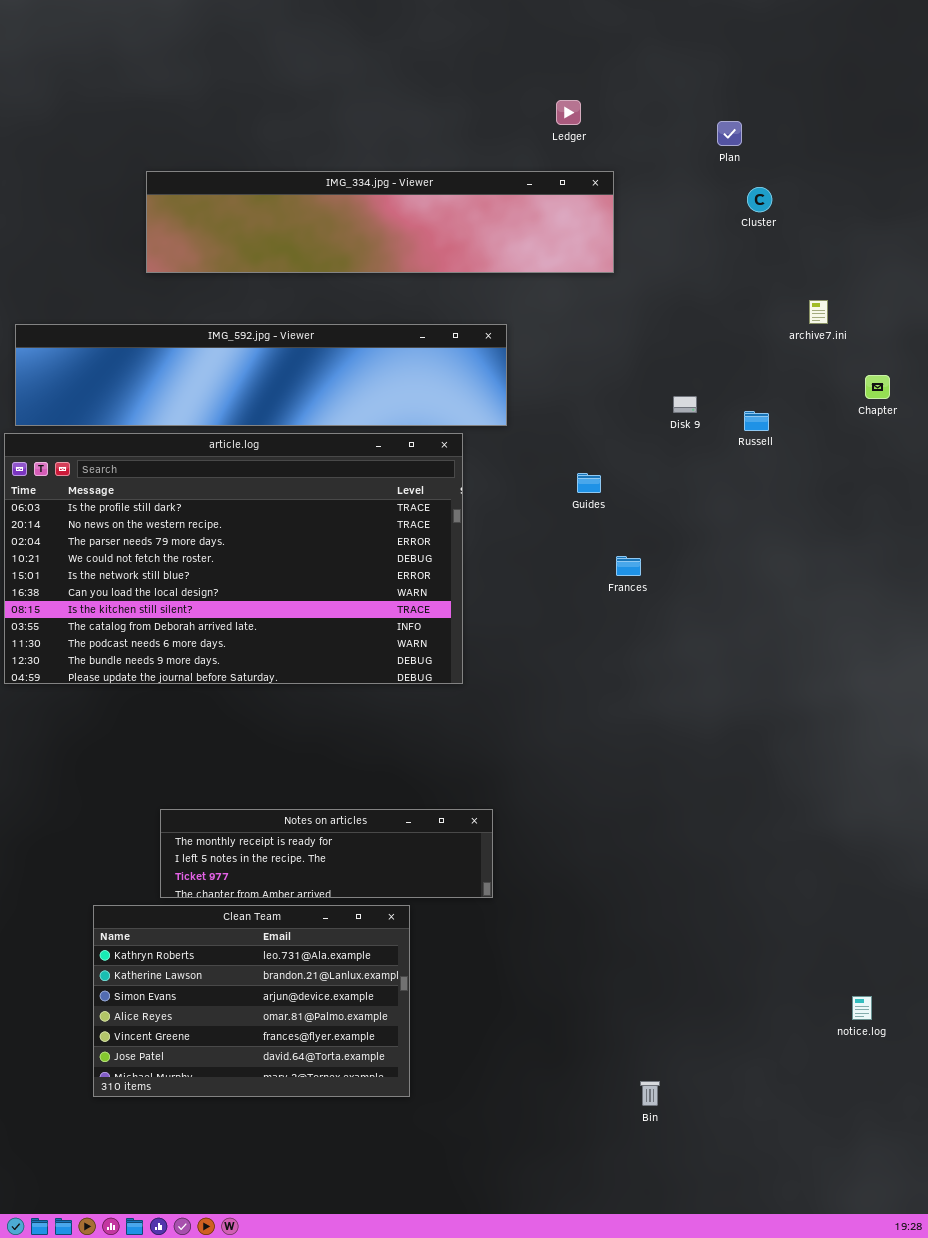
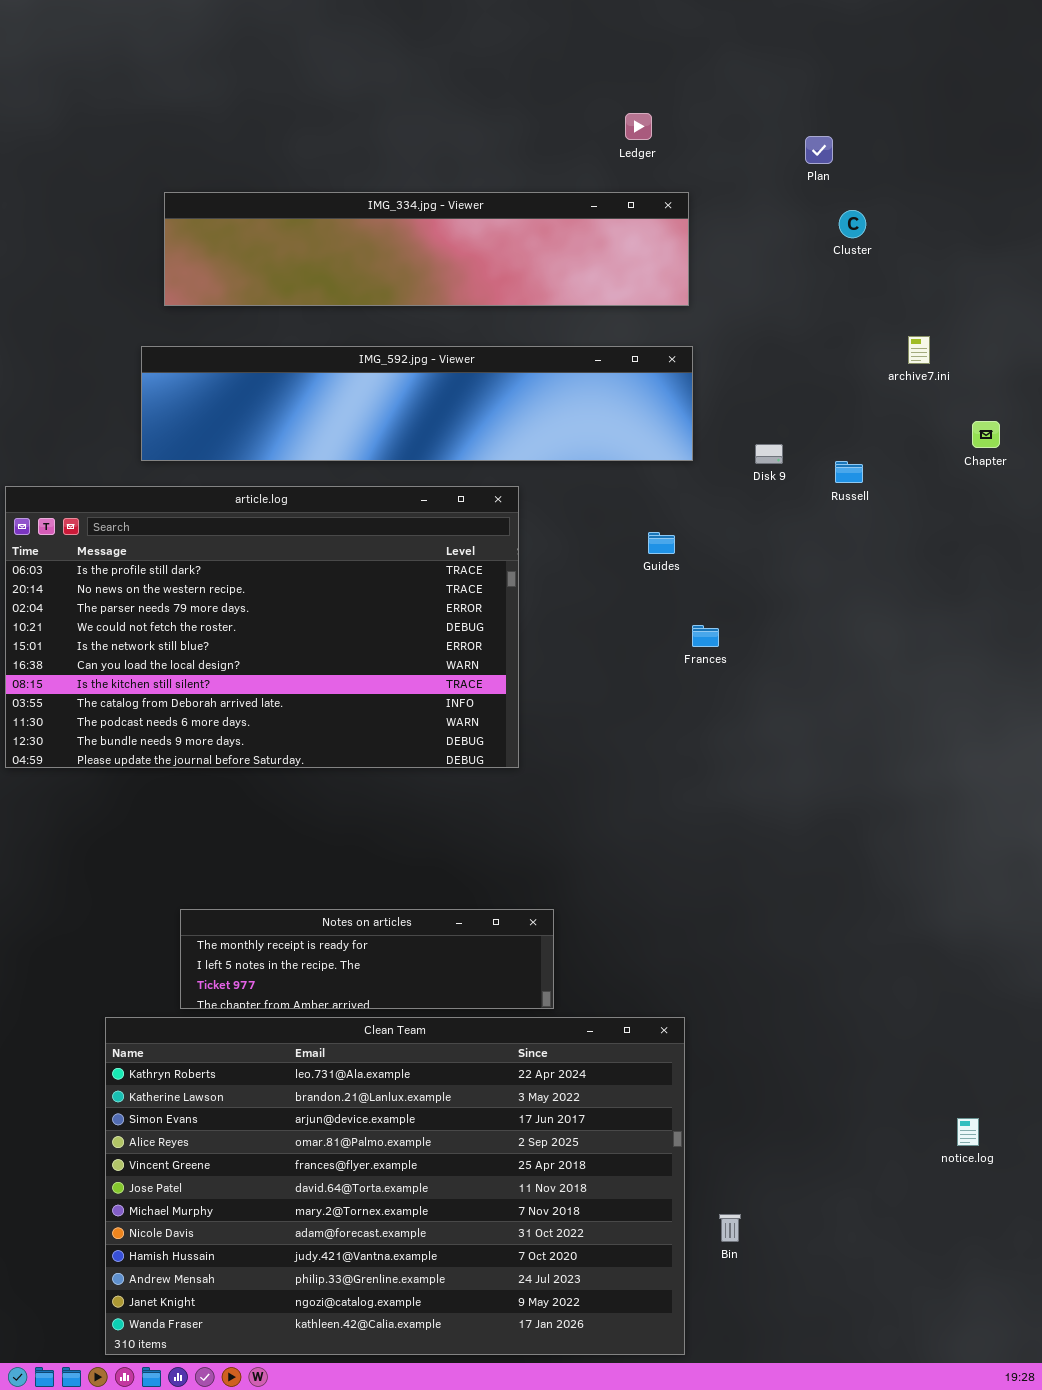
IMG_592.jpg - Viewer: [15,324,507,426] -> [141,346,693,461], moved
Clean Team: [93,905,410,1097] -> [105,1017,685,1355], resized

